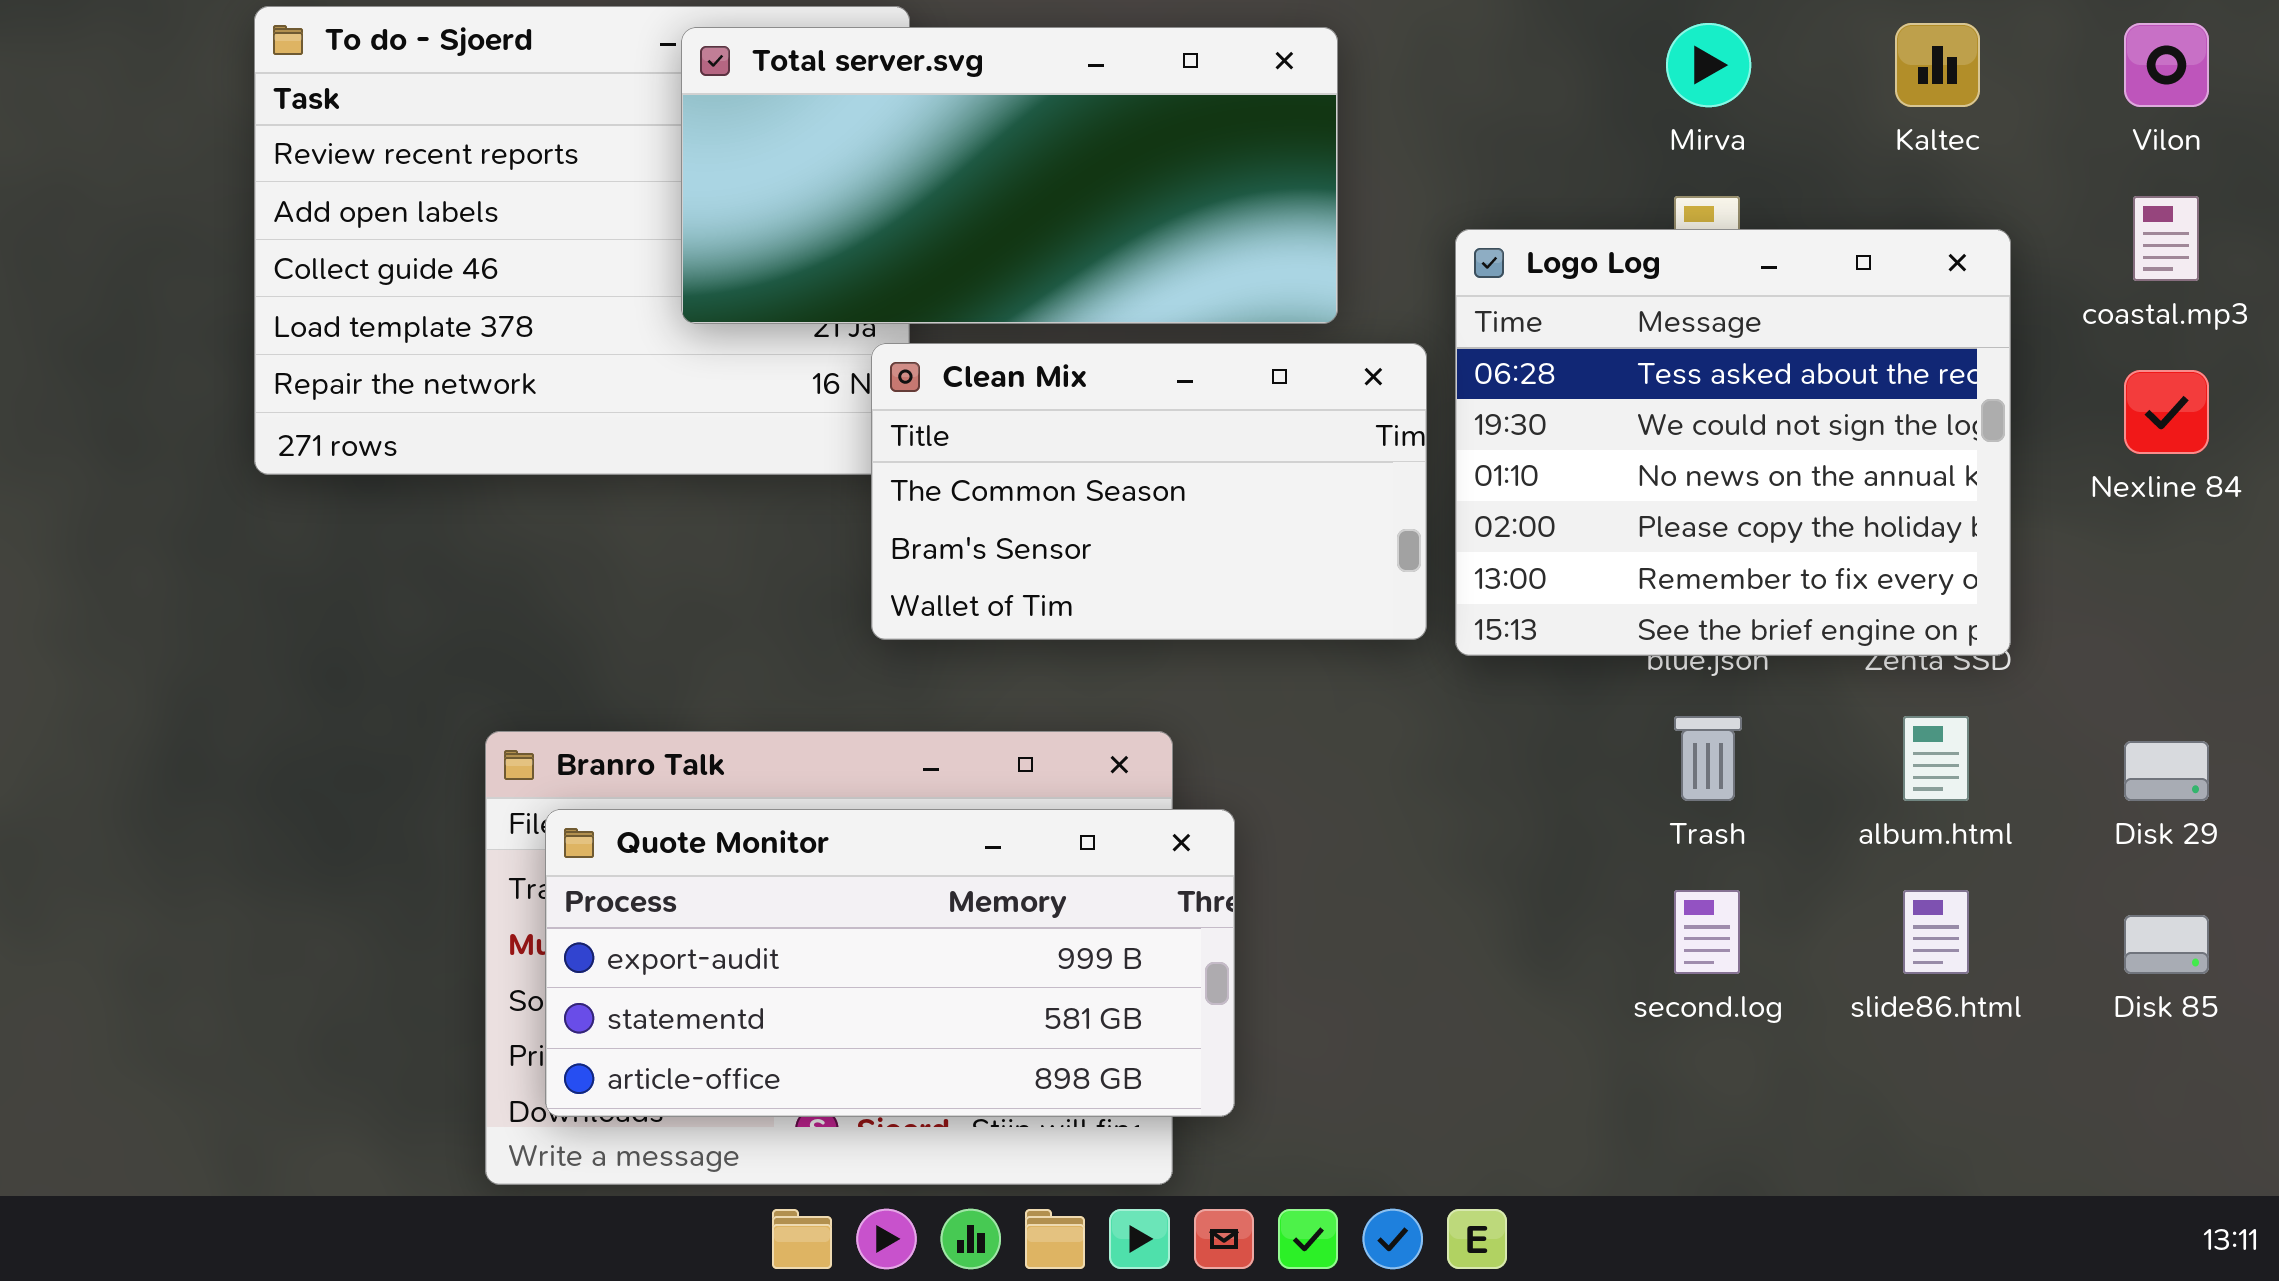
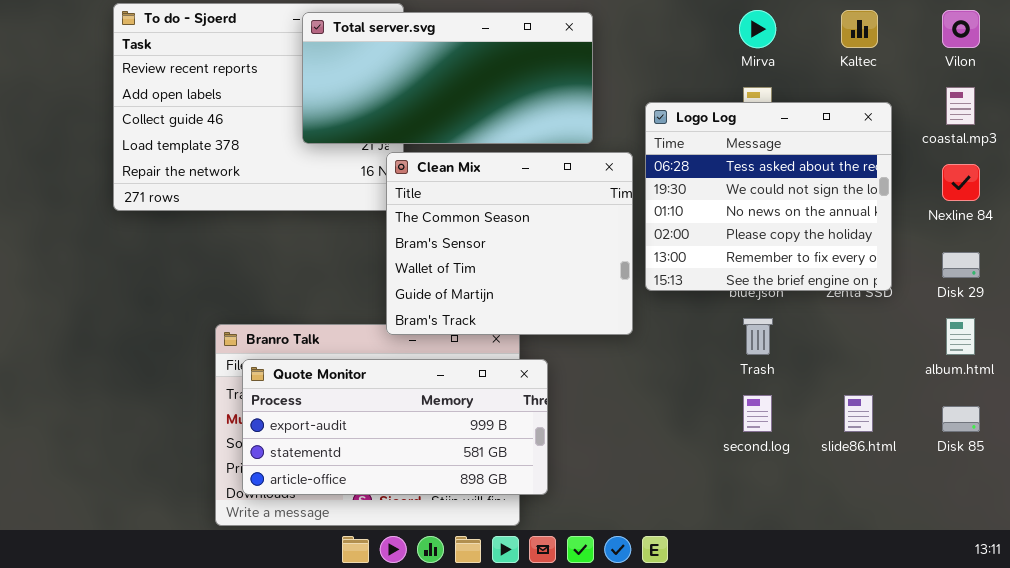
Clean Mix: [871,343,1427,640] -> [386,152,633,335], resized
album.html: [1903,716,1969,801] -> [946,318,975,355], moved
Disk 29: [2124,741,2209,801] -> [942,252,980,278], moved

